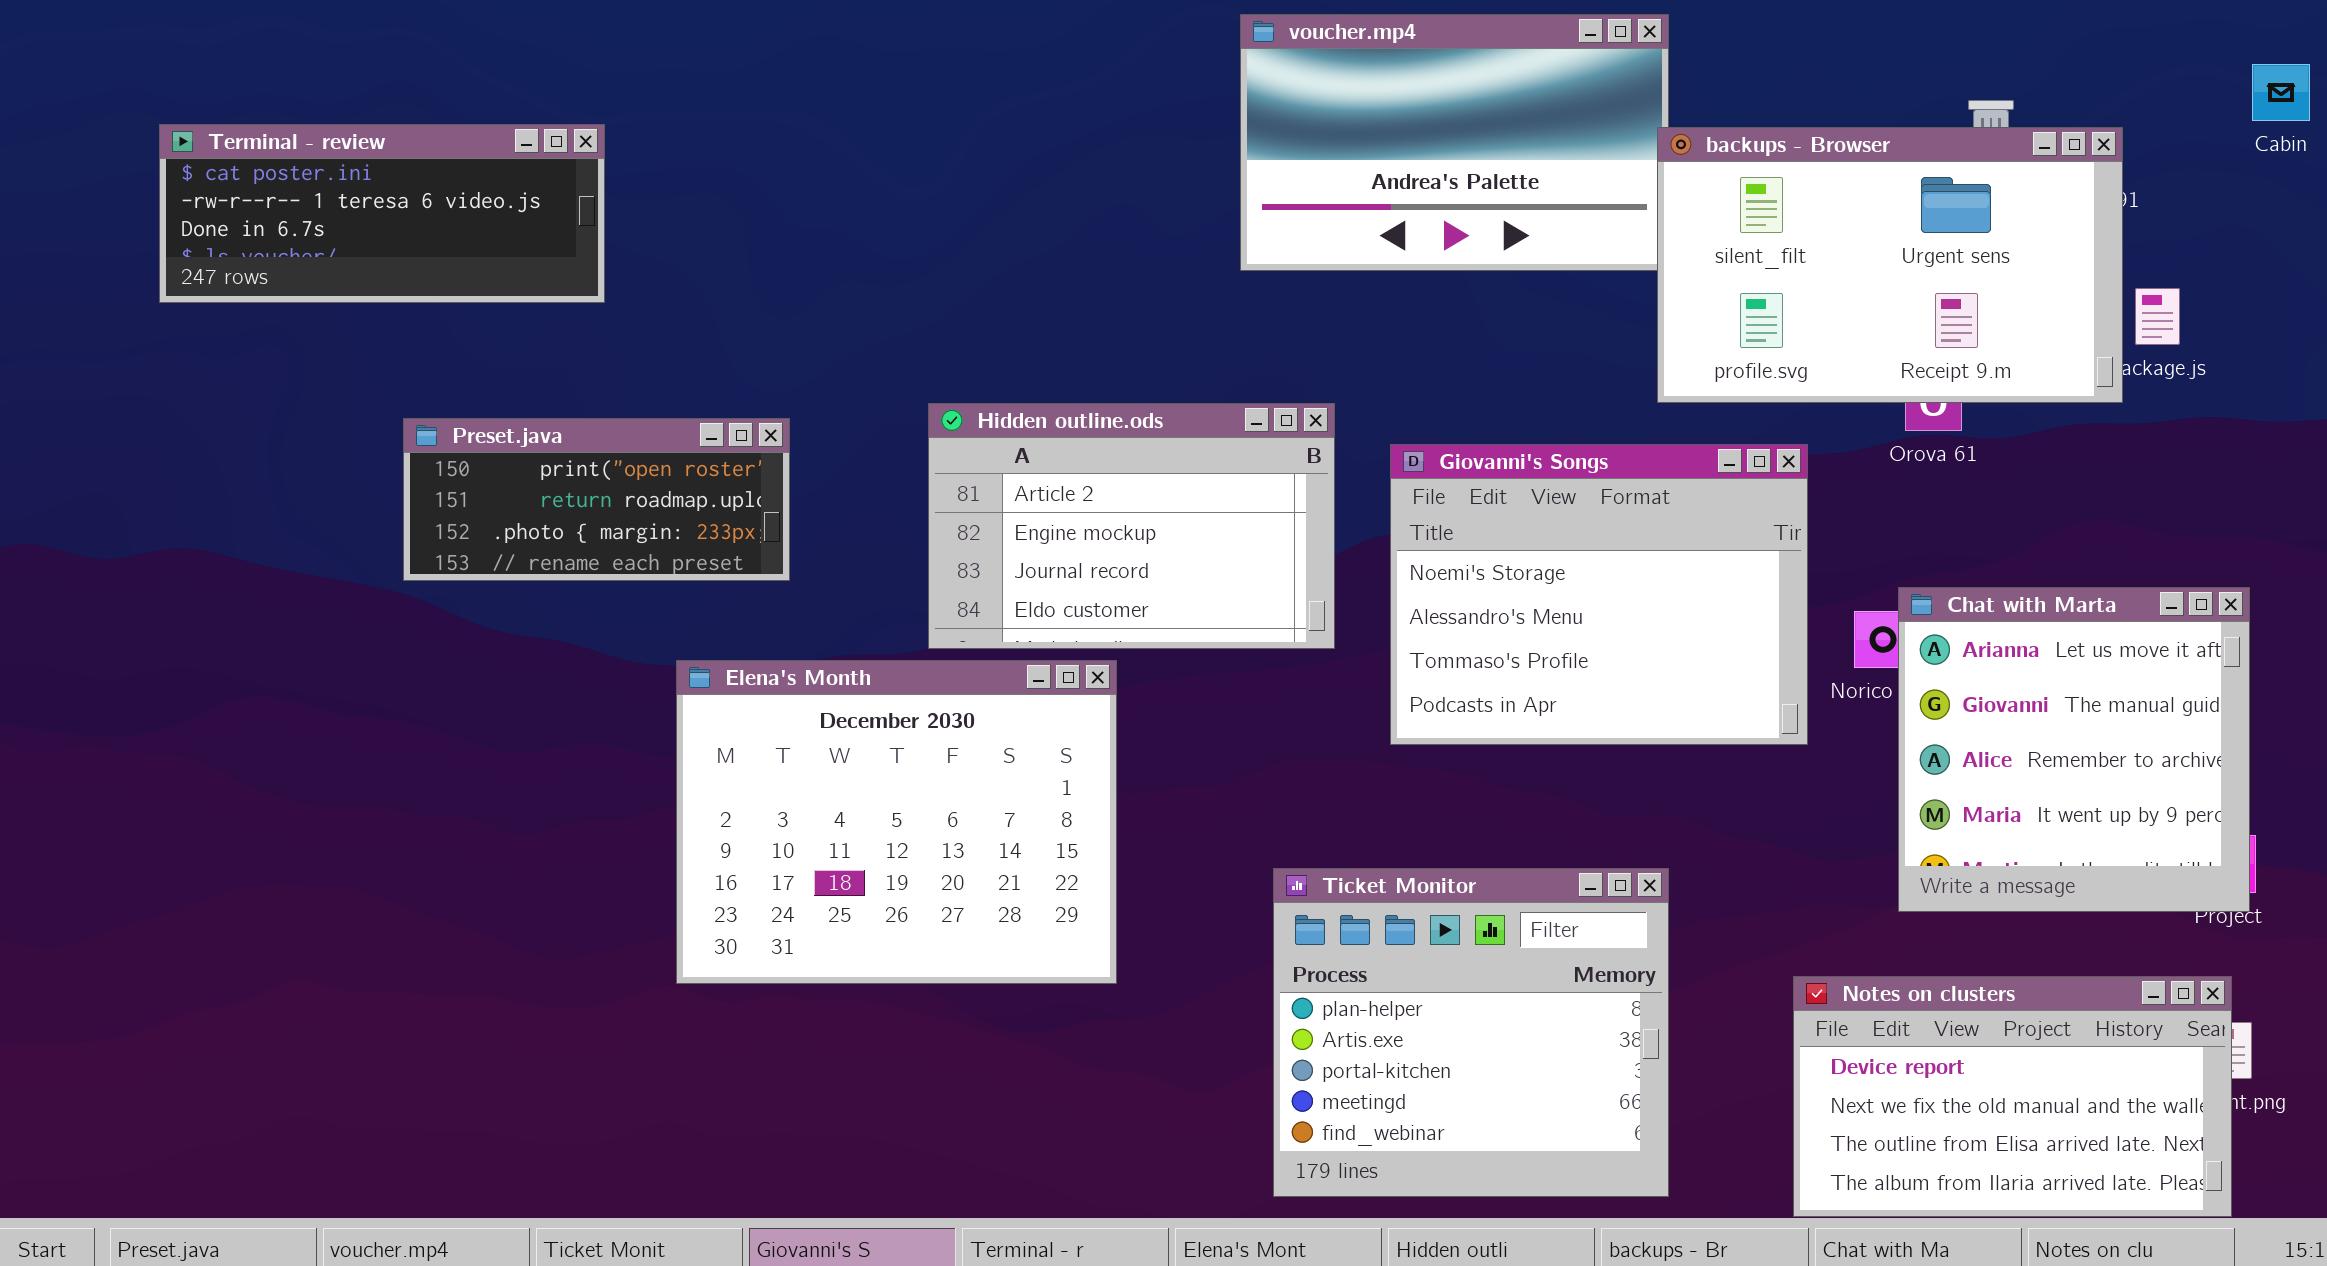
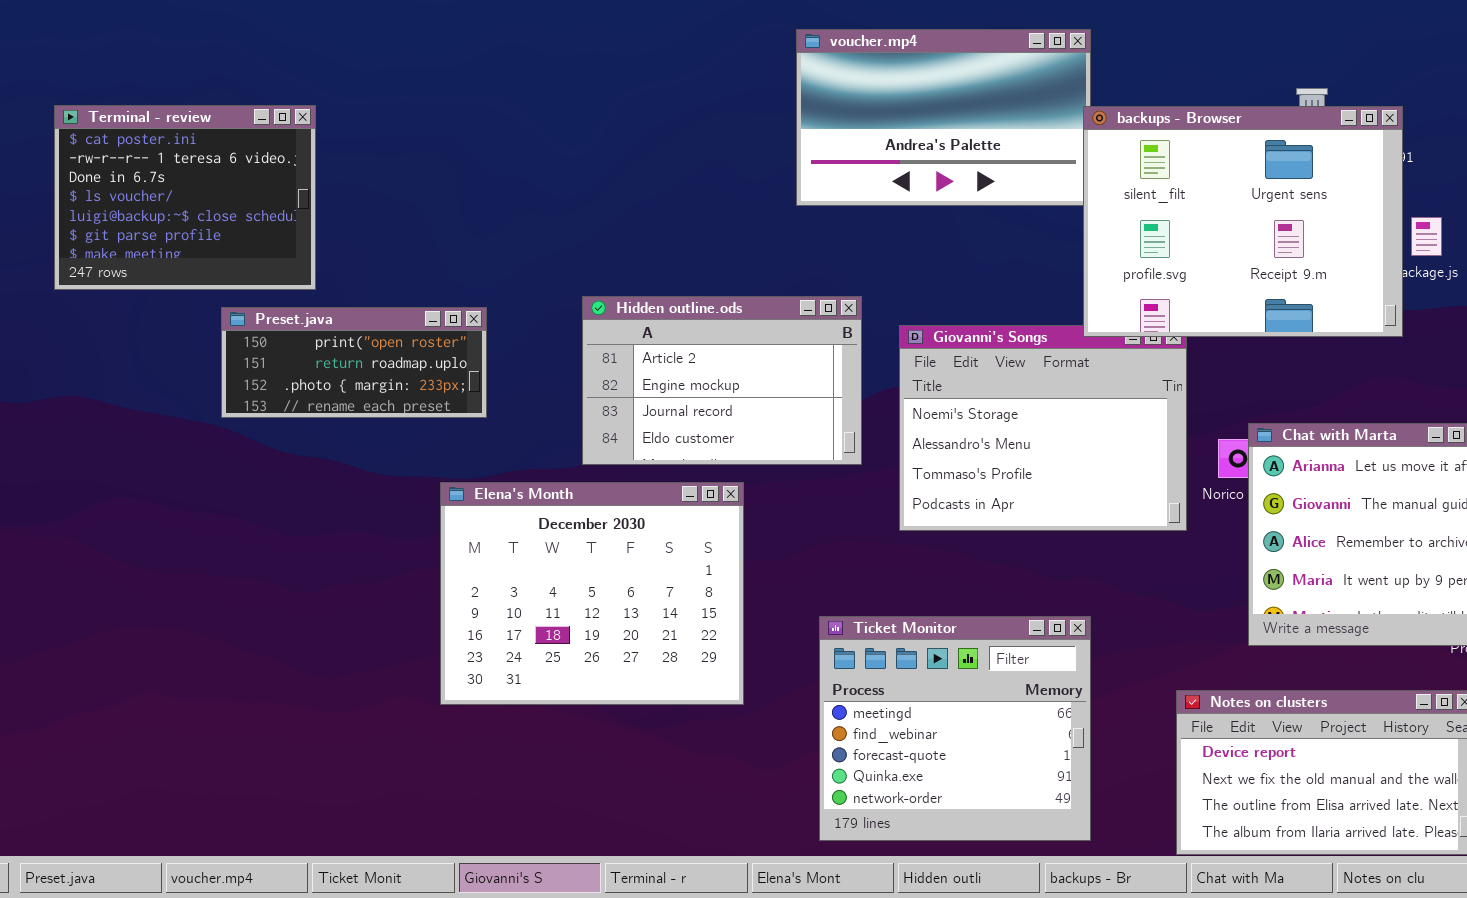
Terminal - review: [159,124,605,303] -> [54,105,316,290], resized
backups - Browser: [1657,127,2123,403] -> [1083,106,1403,337], resized
Elena's Month: [676,660,1117,984] -> [440,482,744,705], moved
Ticket Monitor: [1273,868,1669,1197] -> [819,616,1091,841], scrolled down 3 rows

